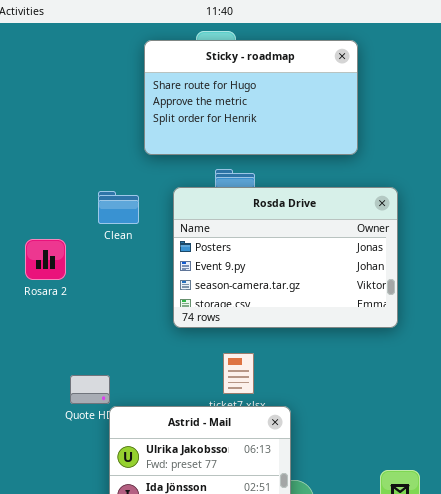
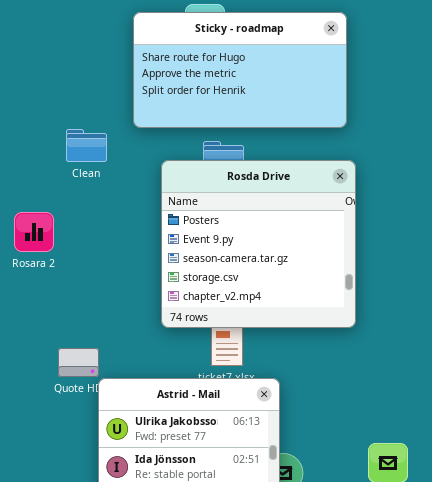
Rosda Drive: [173,187,398,328] -> [161,160,356,328], resized
Clean: [98,191,139,224] -> [66,129,107,162], moved

